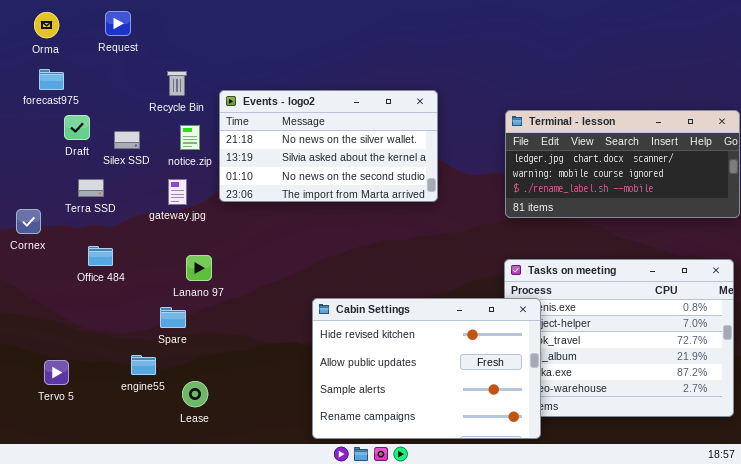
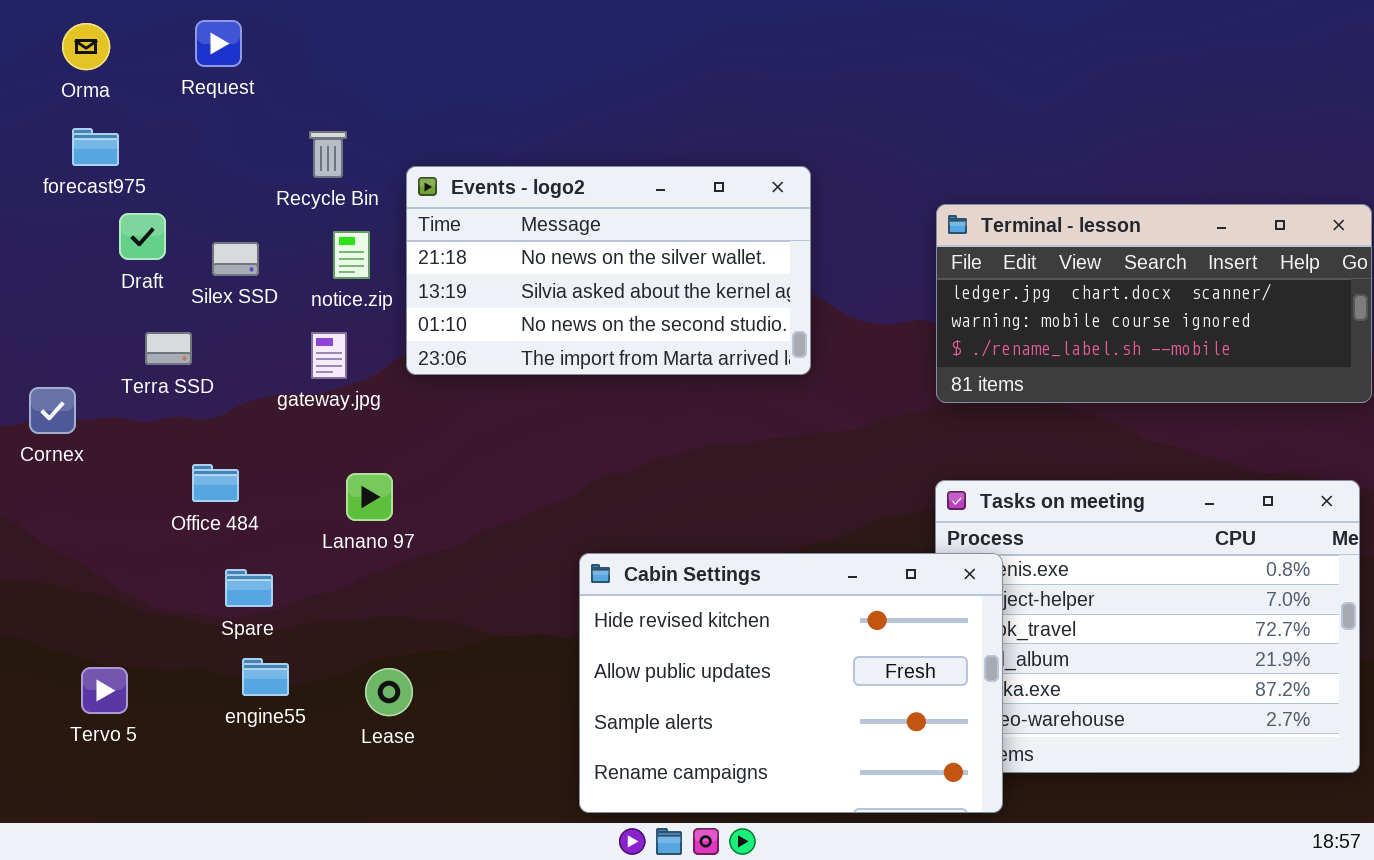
Office 484: [88,246,113,266] -> [192,464,239,502], moved
Spare: [160,307,186,328] -> [225,569,273,607], moved
Lease: [182,381,208,407] -> [365,668,413,716], moved

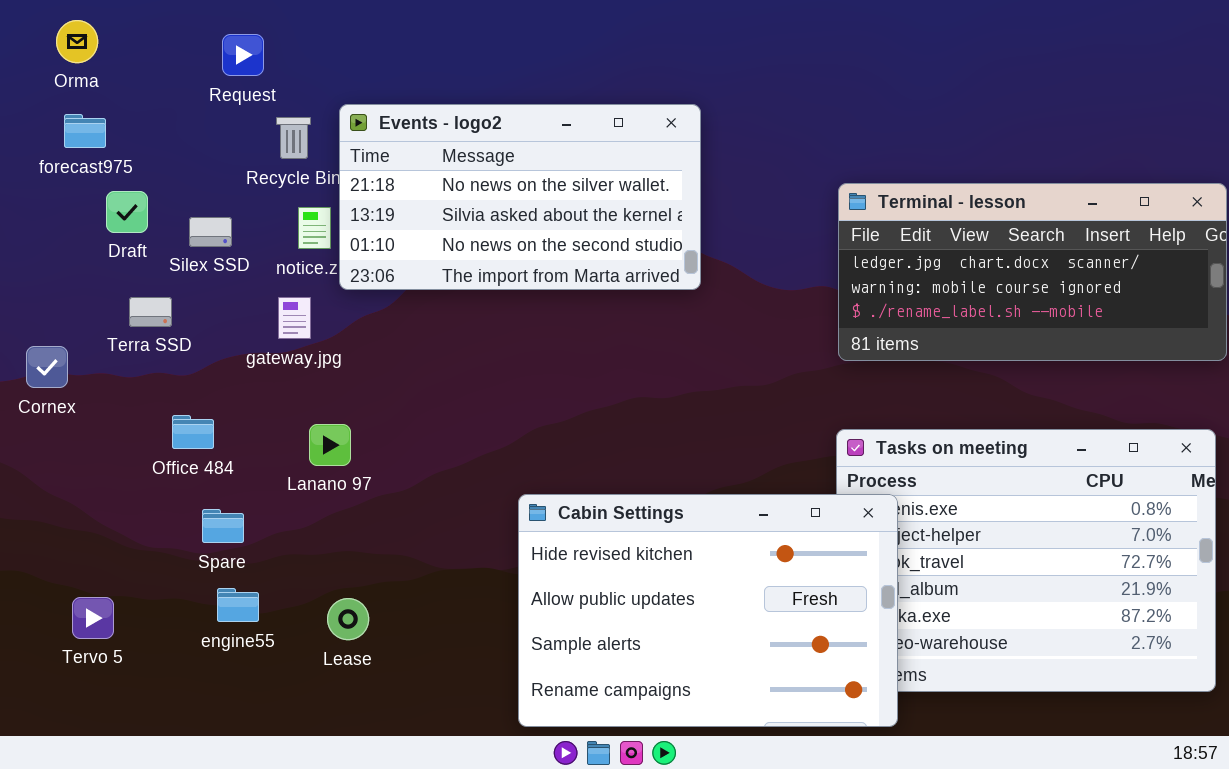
Request: [195,20,242,67] -> [222,34,264,76], moved
Events - logo2: [406,166,811,375] -> [339,104,701,290], moved

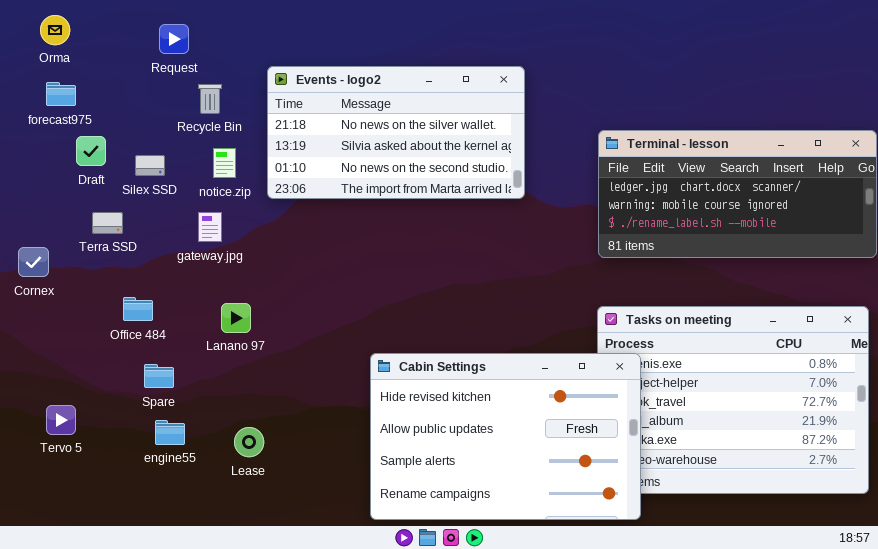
Events - logo2: [339,104,701,290] -> [267,66,525,199], moved
Tervo 5: [72,597,114,639] -> [46,405,76,435], moved

